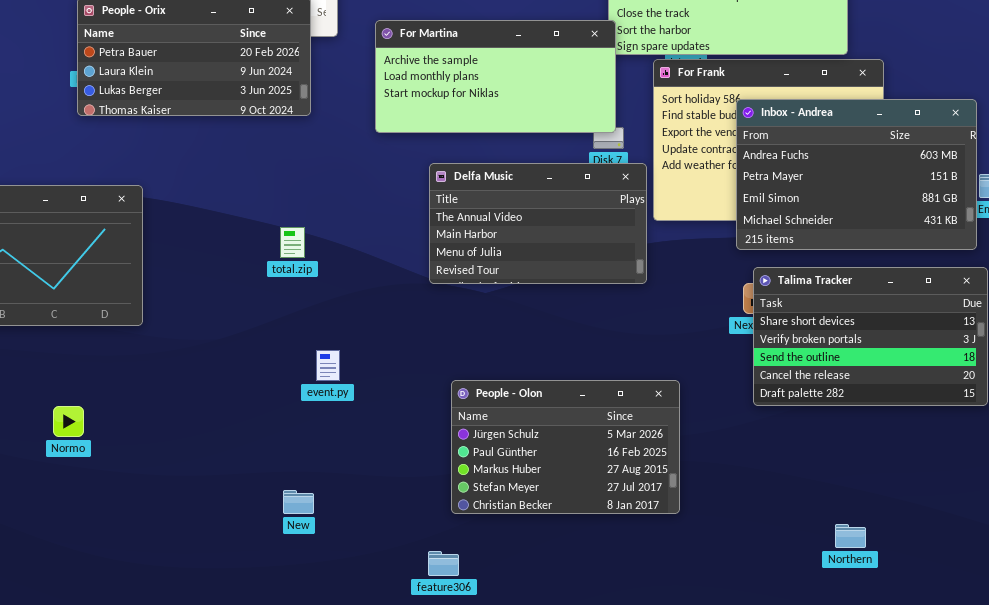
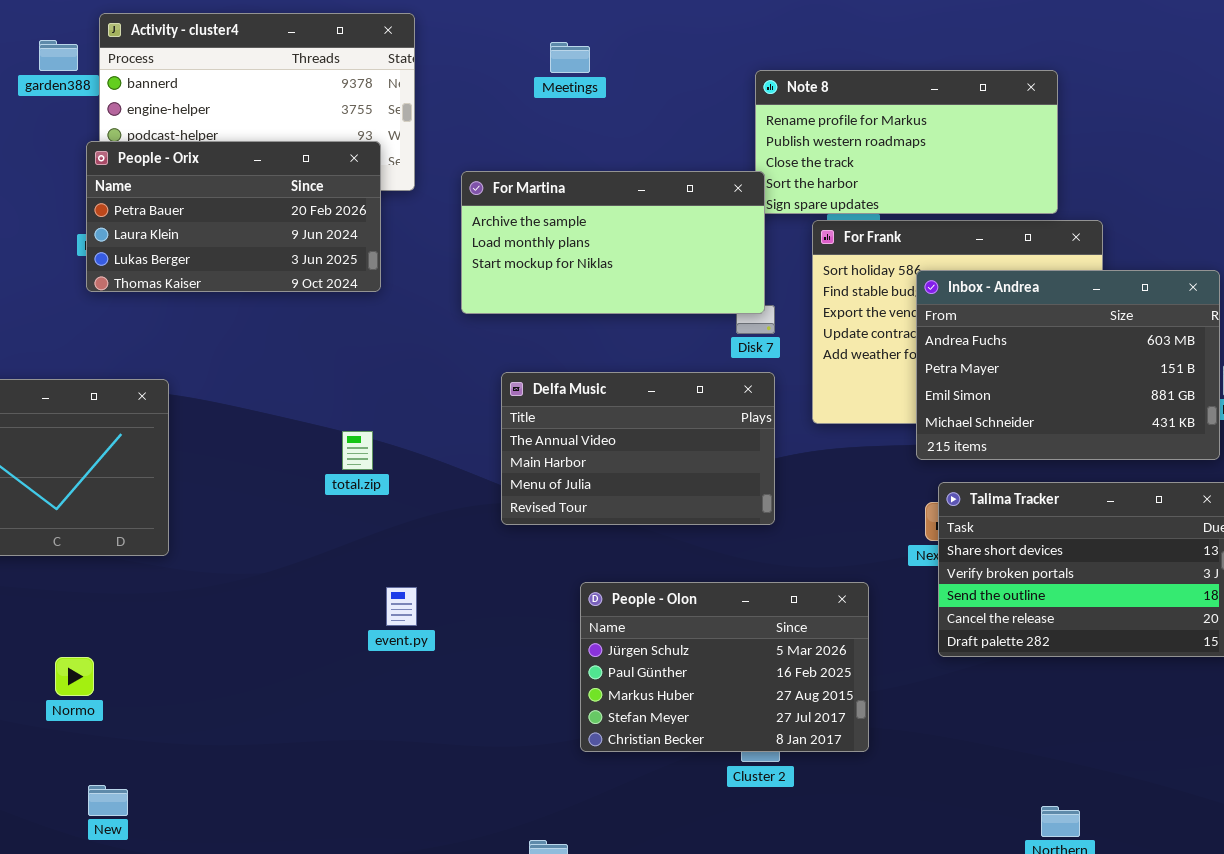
Delfa Music: [429,163,647,284] -> [501,372,775,525], moved
People - Olon: [451,380,680,514] -> [580,582,869,752], moved
New: [283,490,314,514] -> [88,785,128,816], moved

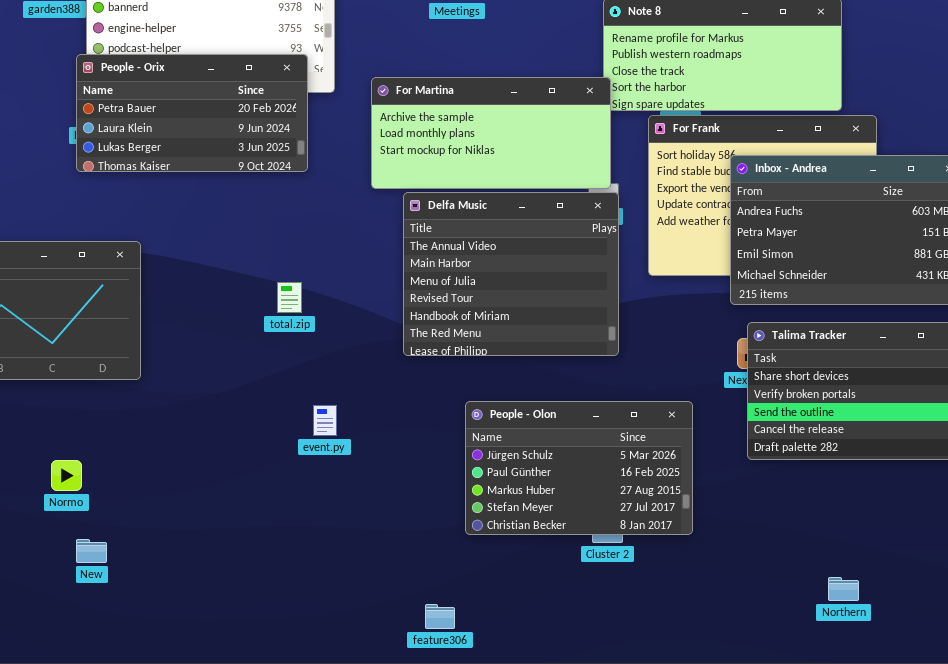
Delfa Music: [501,372,775,525] -> [403,192,619,356], resized
New: [88,785,128,816] -> [76,539,107,563], moved

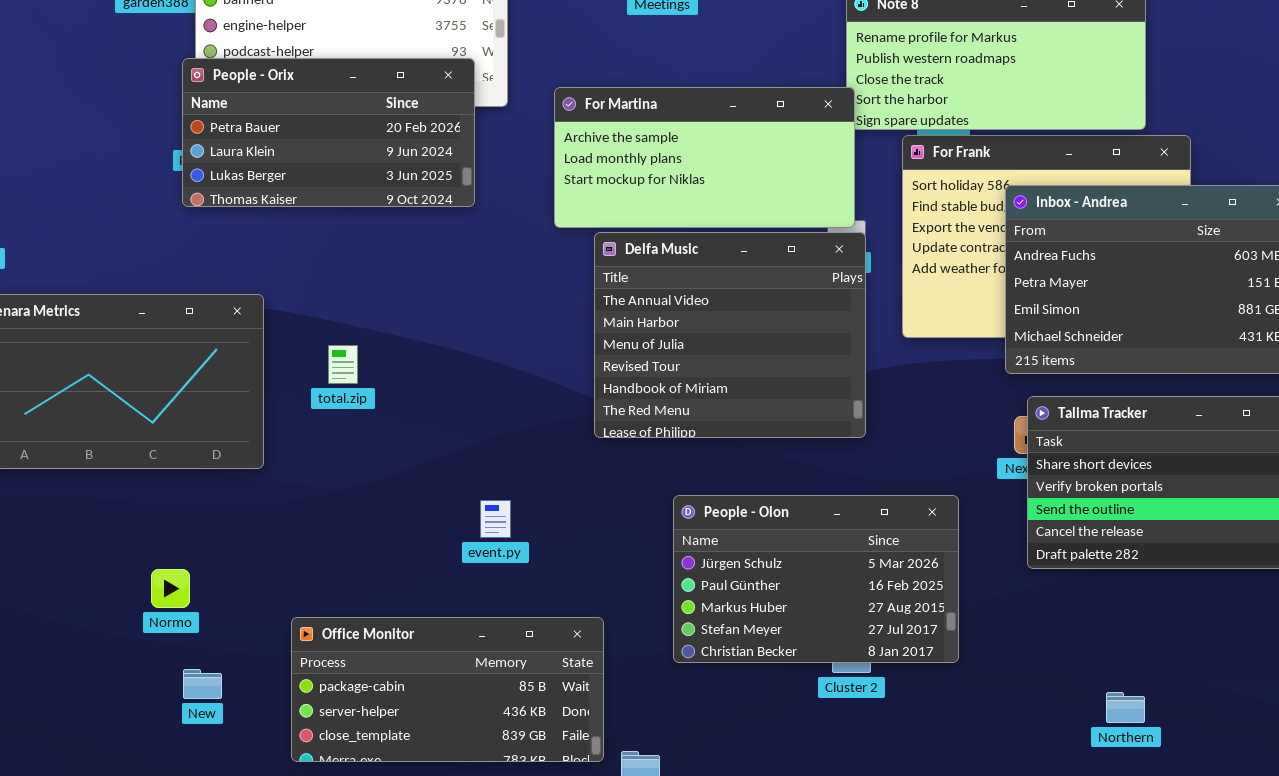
total.zip: [277,282,302,313] -> [328,345,358,384], moved
Office Monitor: none -> [291,617,604,762], opened
Northern: [828,577,859,601] -> [1106,692,1145,723], moved

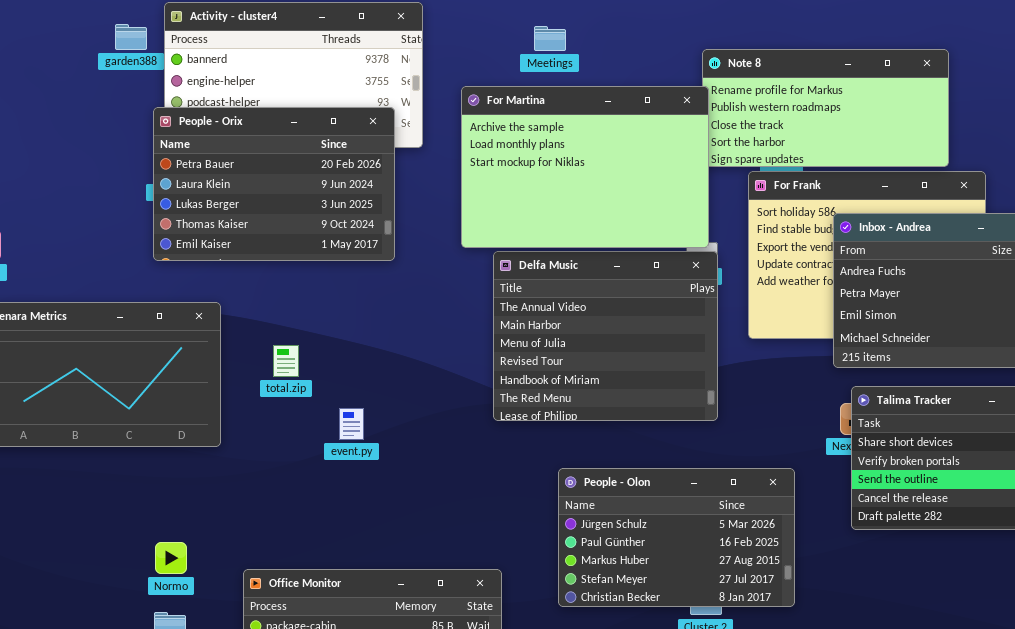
People - Orix: [182,58,475,207] -> [153,107,395,261], resized
For Martina: [554,87,855,228] -> [461,86,709,248], resized
event.py: [480,500,511,538] -> [339,408,364,440], moved
Normo: [151,569,190,608] -> [155,542,187,574], moved

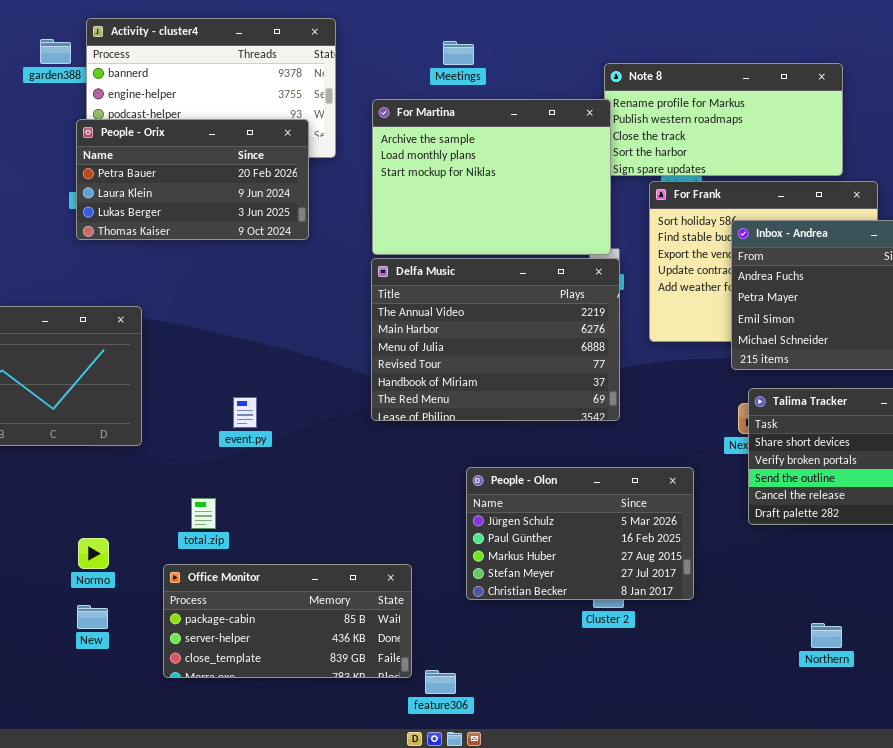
People - Orix: [153,107,395,261] -> [76,119,309,240], resized
Delfa Music: [493,251,718,421] -> [371,258,620,421], resized
total.zip: [273,345,299,377] -> [191,498,216,529], moved
event.py: [339,408,364,440] -> [233,397,257,428], moved

